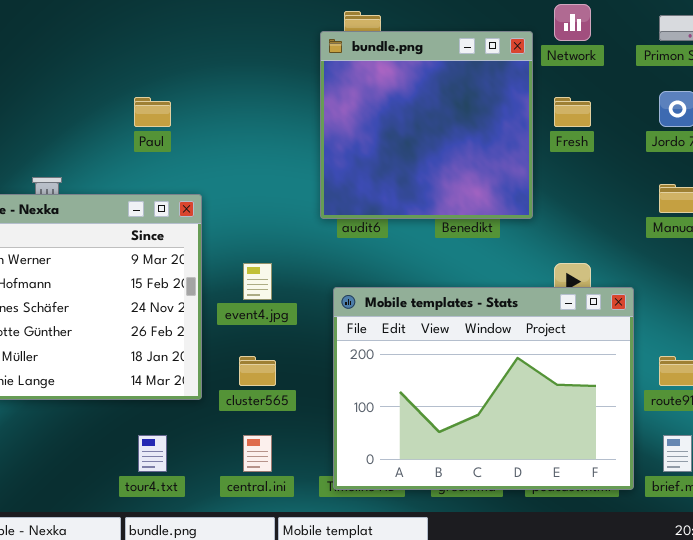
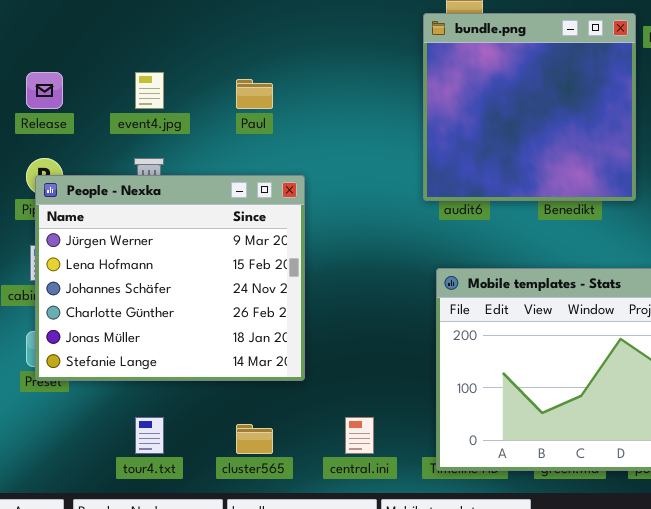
event4.jpg: [243,263,272,300] -> [135,72,164,109], moved
cluster565: [239,356,276,386] -> [236,424,273,454], moved
tour4.txt: [138,435,167,472] -> [135,417,164,454], moved

